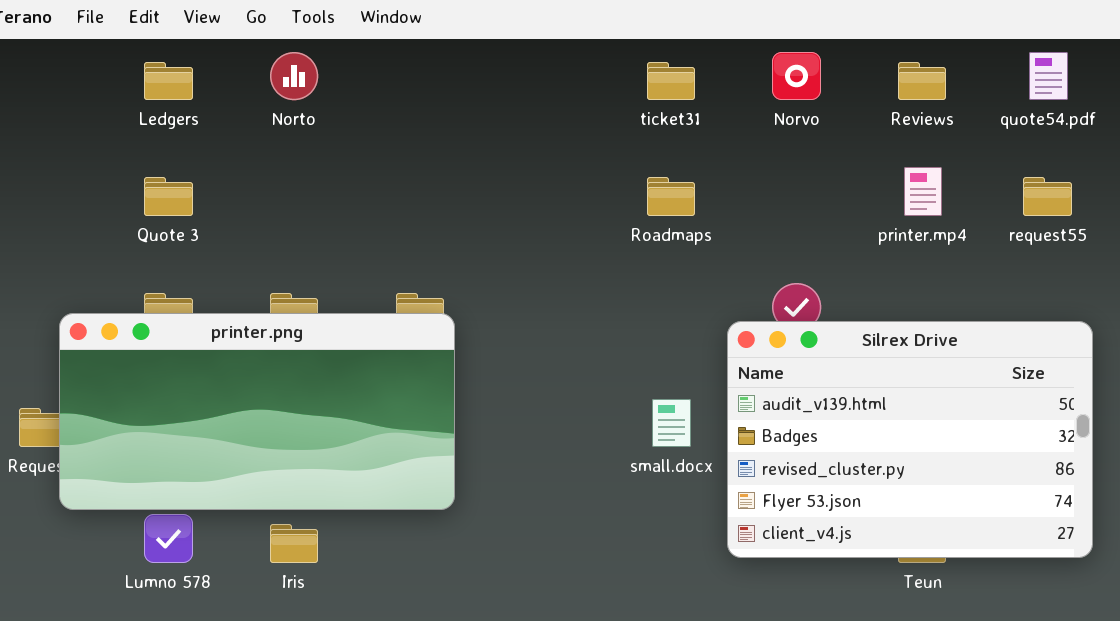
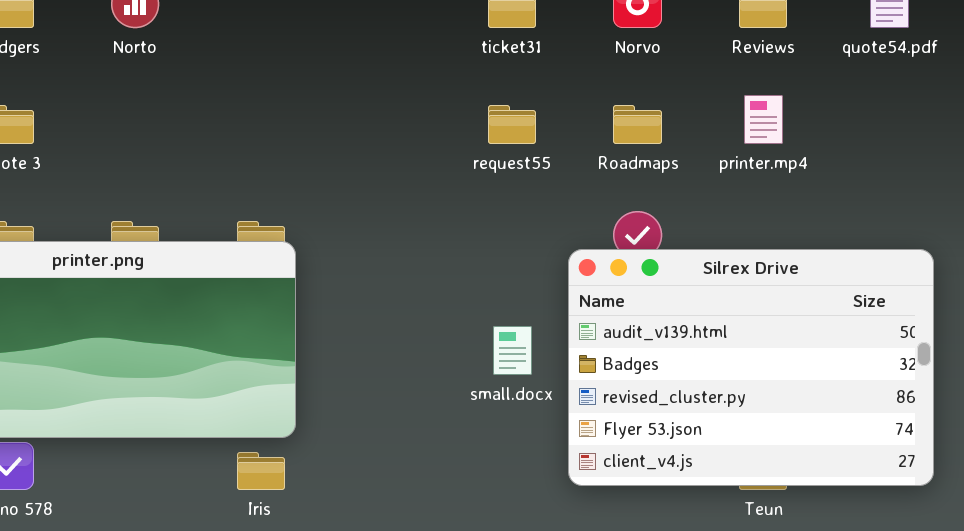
Roadmaps: [647,177,695,216] -> [613,105,662,144], moved
request55: [1023,177,1072,216] -> [488,105,536,144], moved
Iris: [270,524,318,563] -> [237,452,285,490], moved

